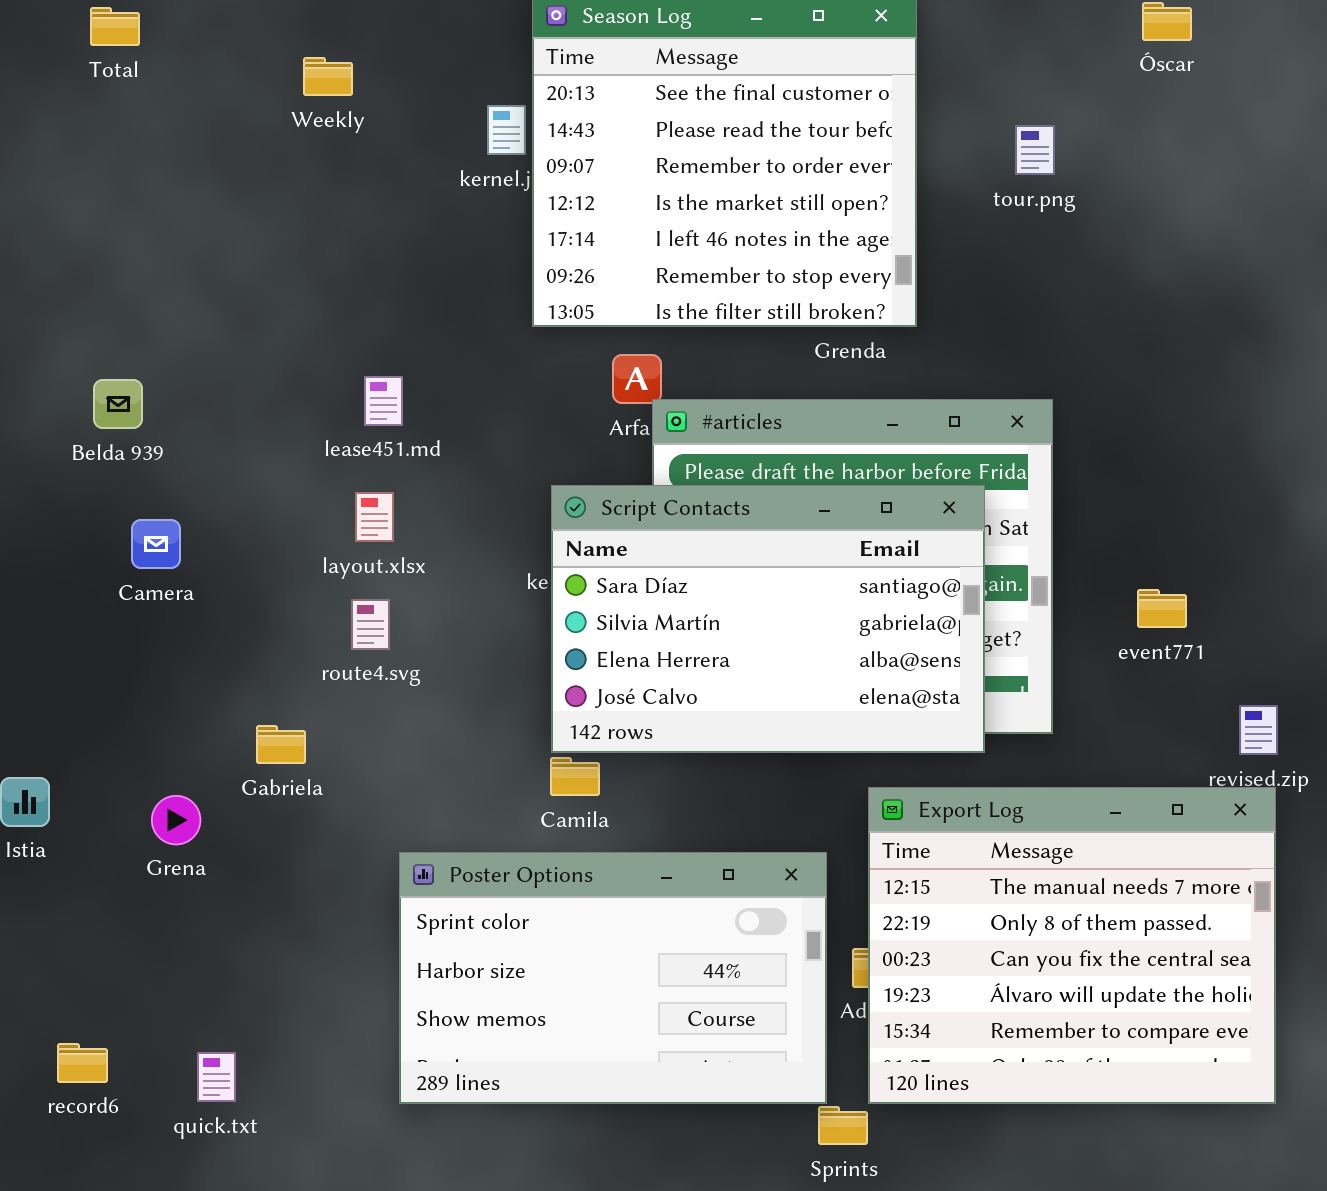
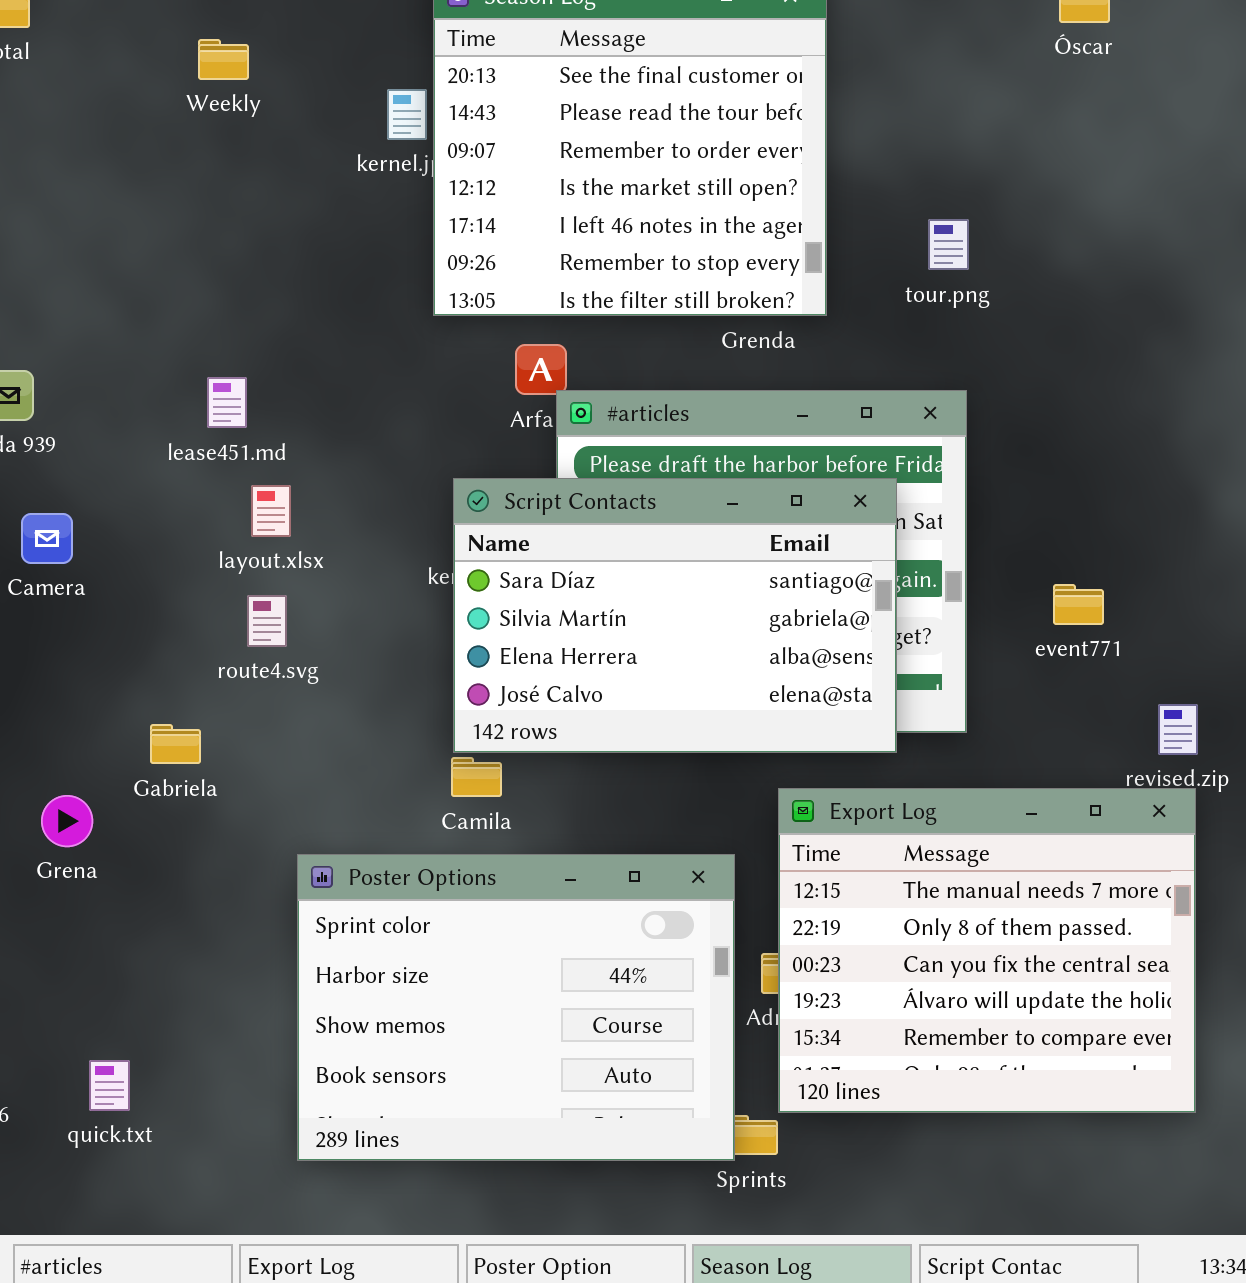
tour.png: [1015,125,1055,175] -> [928,219,969,270], moved
lease451.md: [364,376,403,426] -> [207,377,247,428], moved
Poster Options: [399,852,827,1104] -> [297,854,735,1161], resized

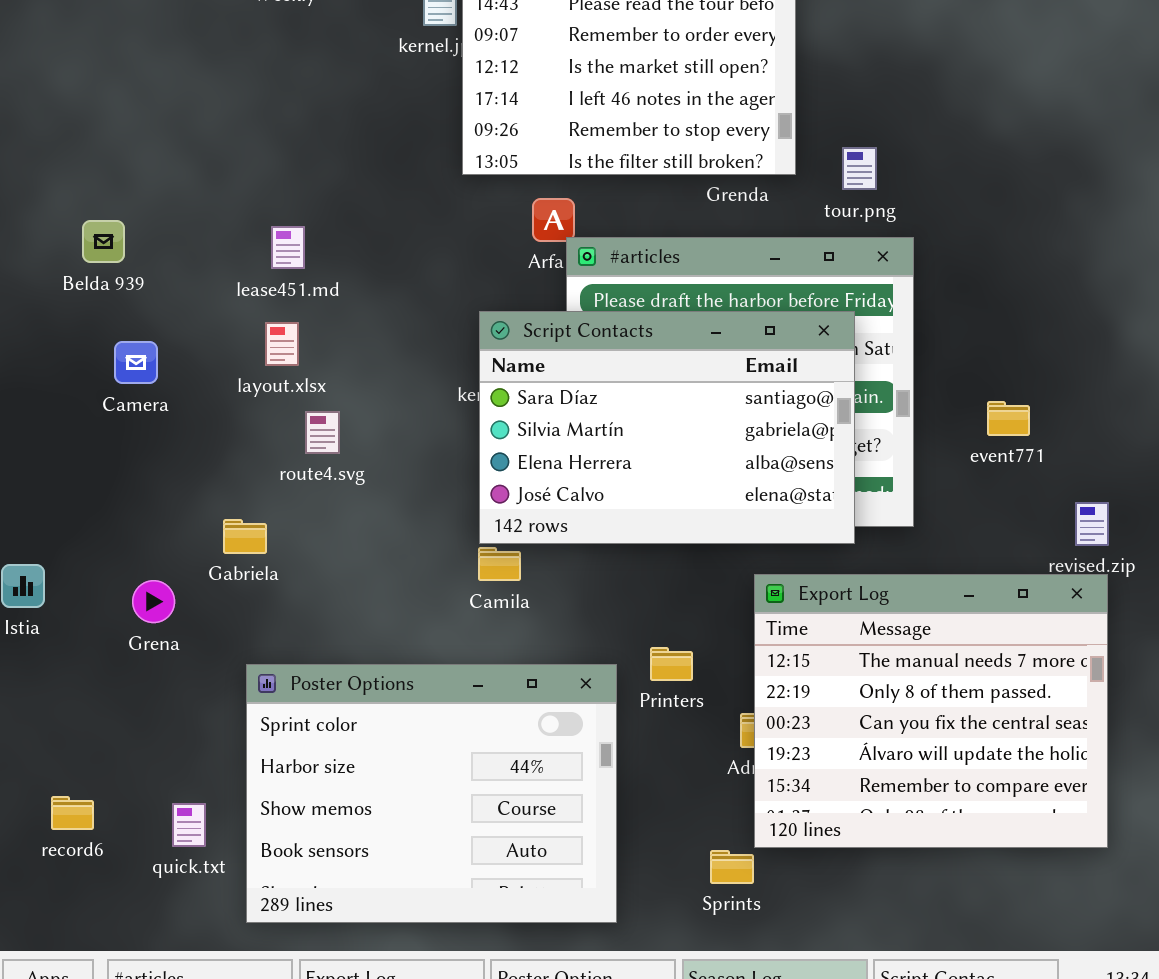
tour.png: [928,219,969,270] -> [842,147,877,190], moved
layout.xlsx: [251,485,291,537] -> [265,322,299,366], moved
Poster Options: [297,854,735,1161] -> [246,664,617,923], moved

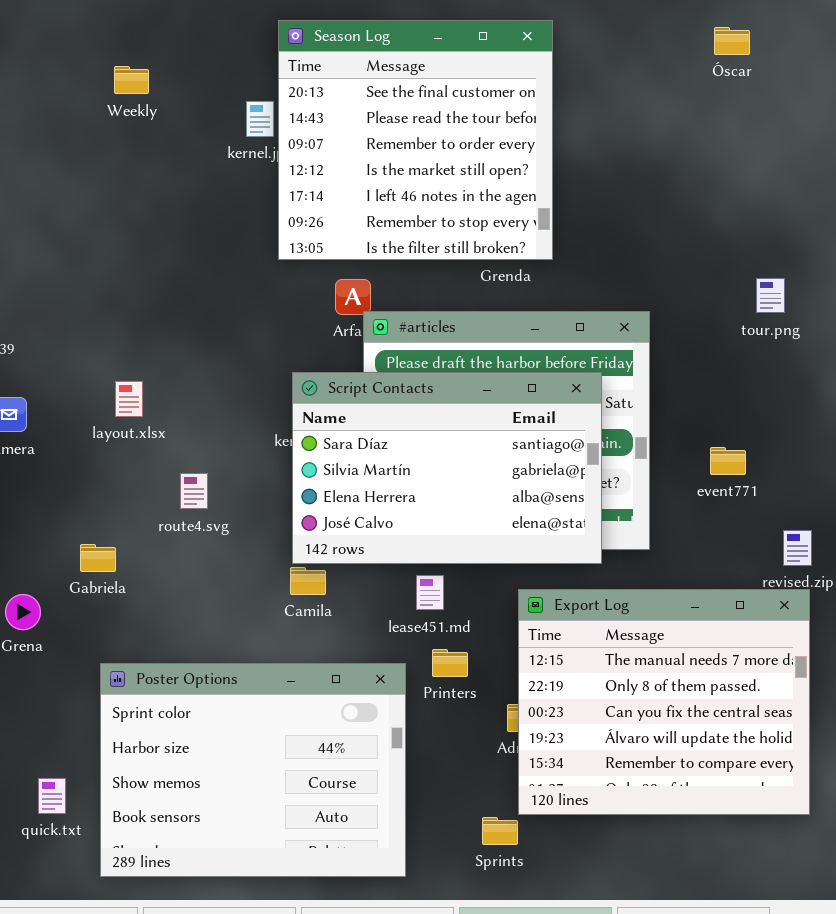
tour.png: [842,147,877,190] -> [756,278,785,313], moved
lease451.md: [271,226,305,269] -> [416,575,444,610], moved
route4.svg: [305,411,340,454] -> [180,473,208,509], moved

